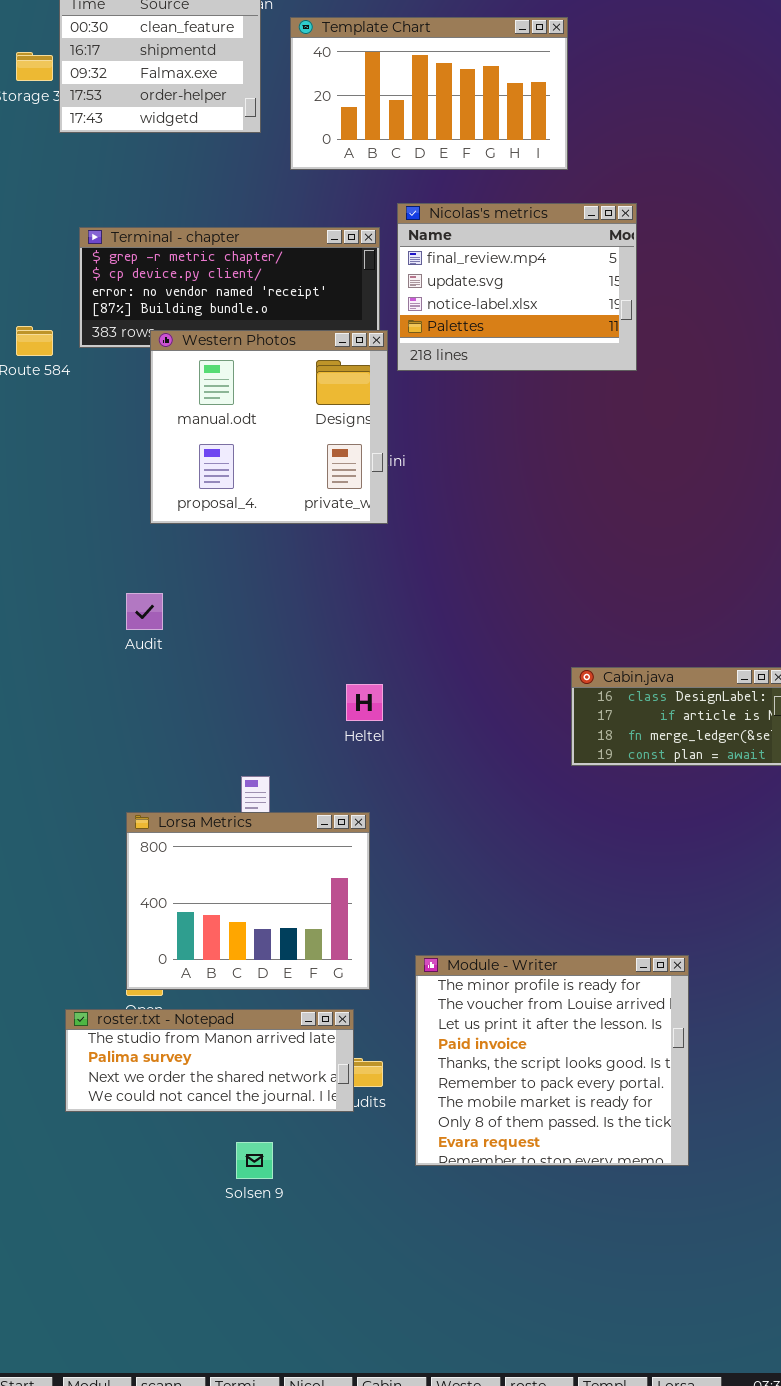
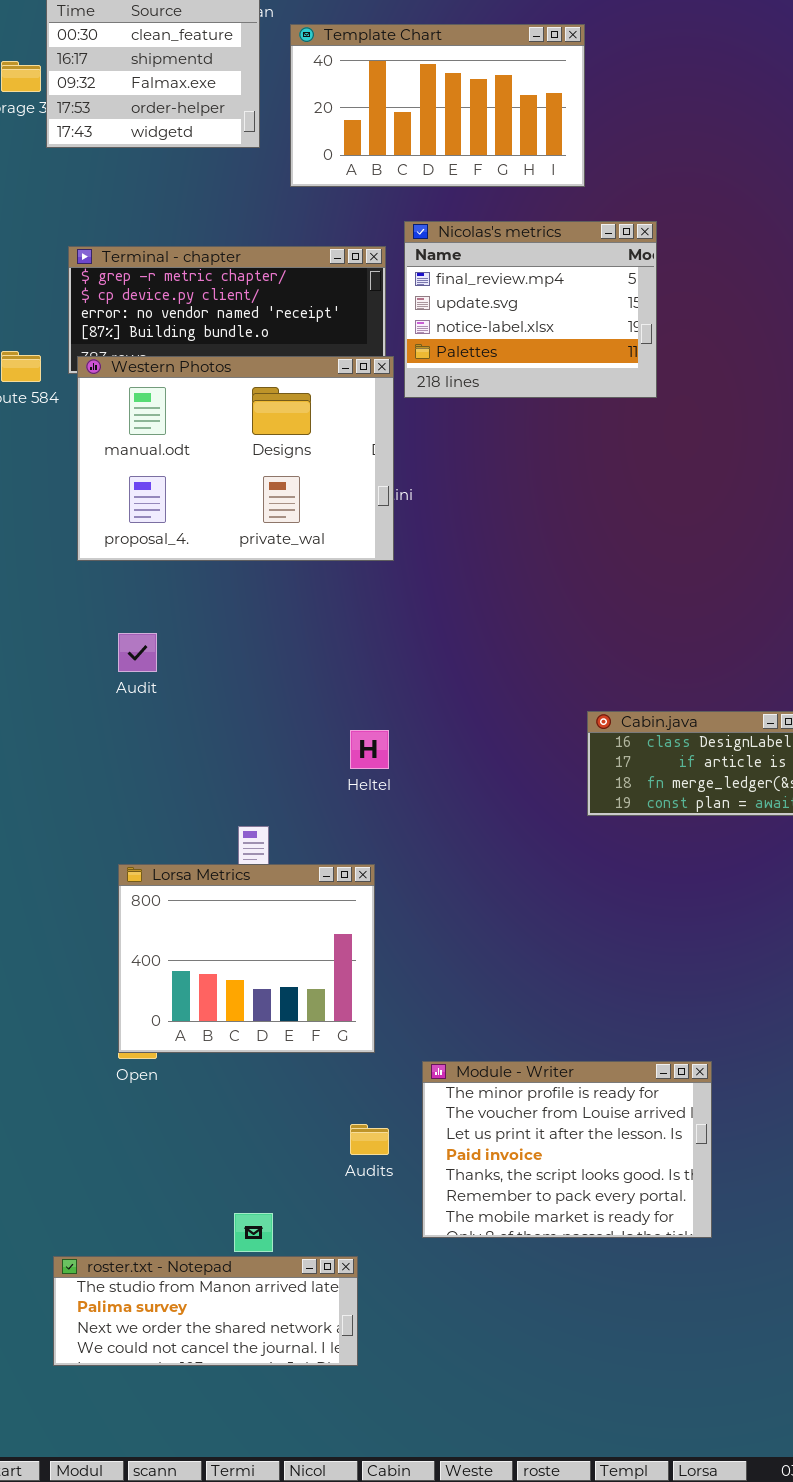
Western Photos: [150,330,388,524] -> [77,356,394,561], resized
Module - Writer: [415,955,689,1166] -> [422,1061,712,1238], resized
roster.txt - Notepad: [65,1009,354,1112] -> [53,1256,358,1366], moved

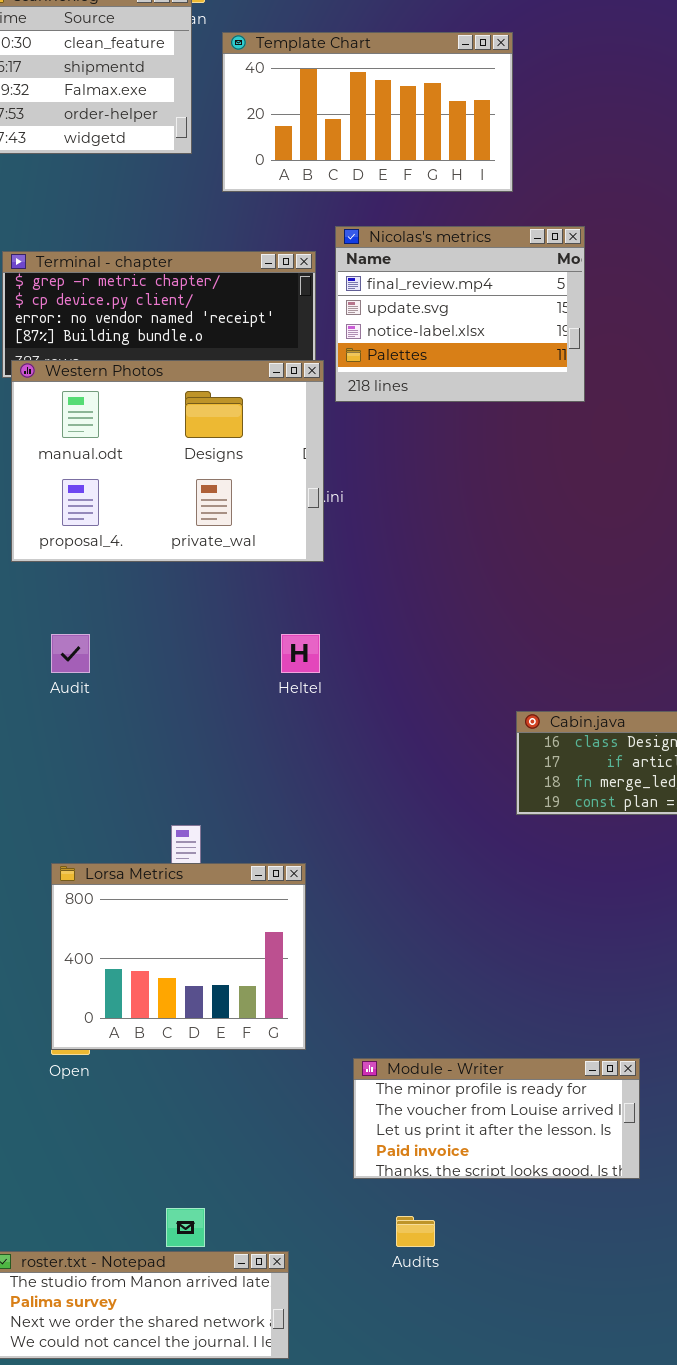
Heltel: [350,730,389,769] -> [281,634,320,673], moved
Module - Writer: [422,1061,712,1238] -> [353,1058,640,1179], resized
Audits: [350,1124,389,1155] -> [396,1216,435,1247], moved

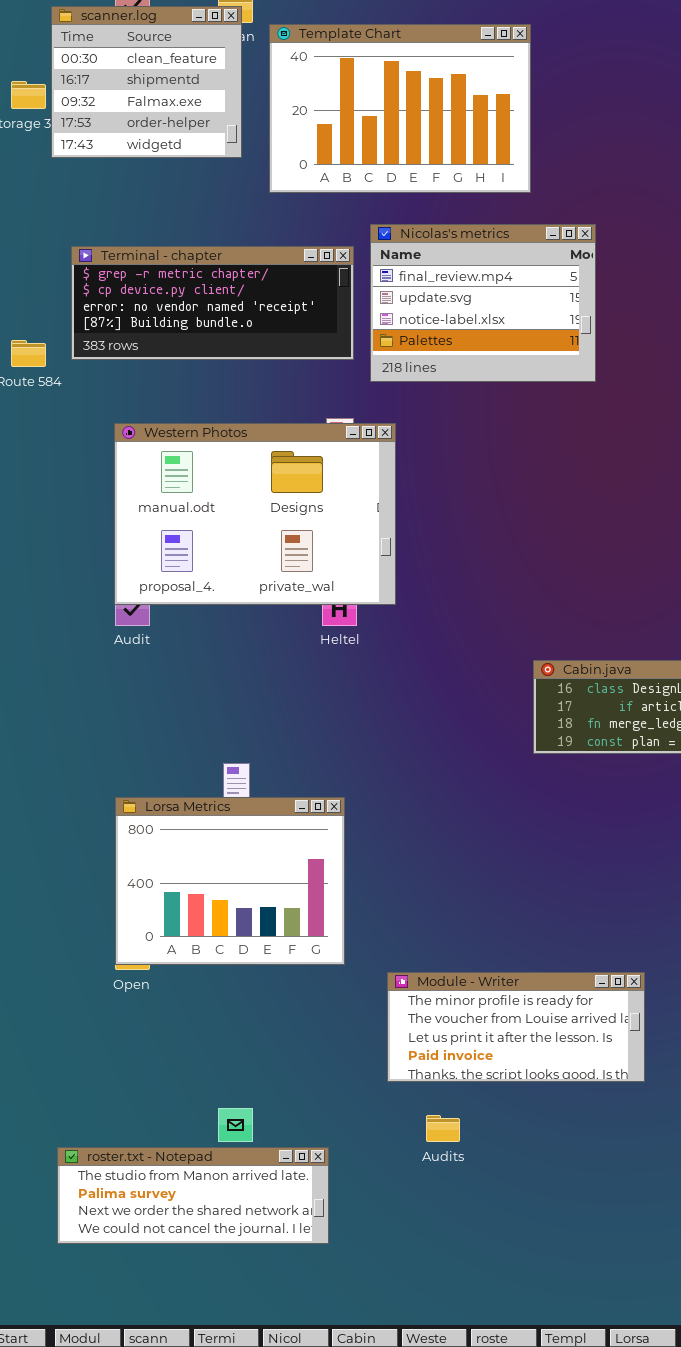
Template Chart: [222,32,513,192] -> [269,24,531,193], resized
Western Photos: [11,360,324,562] -> [114,423,396,605], moved

